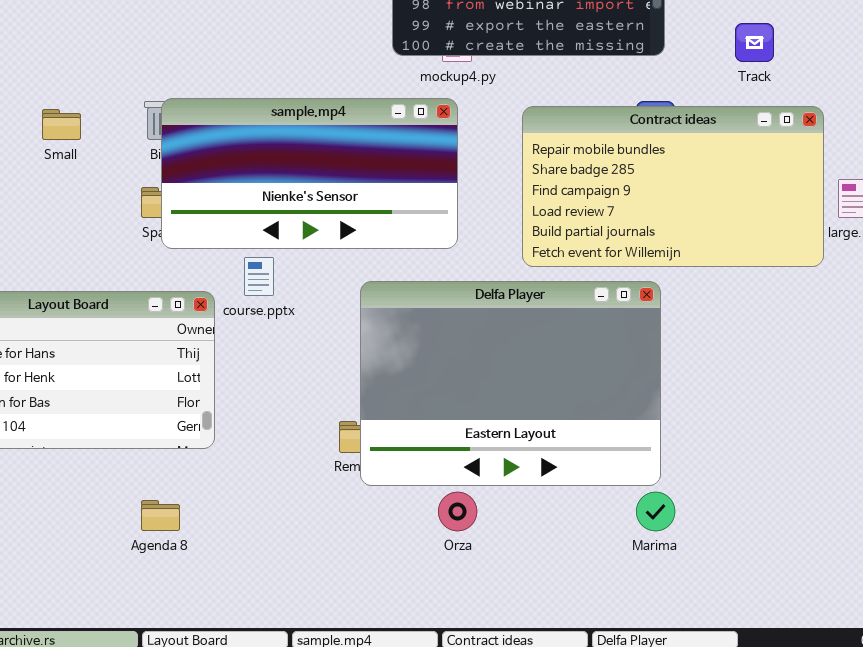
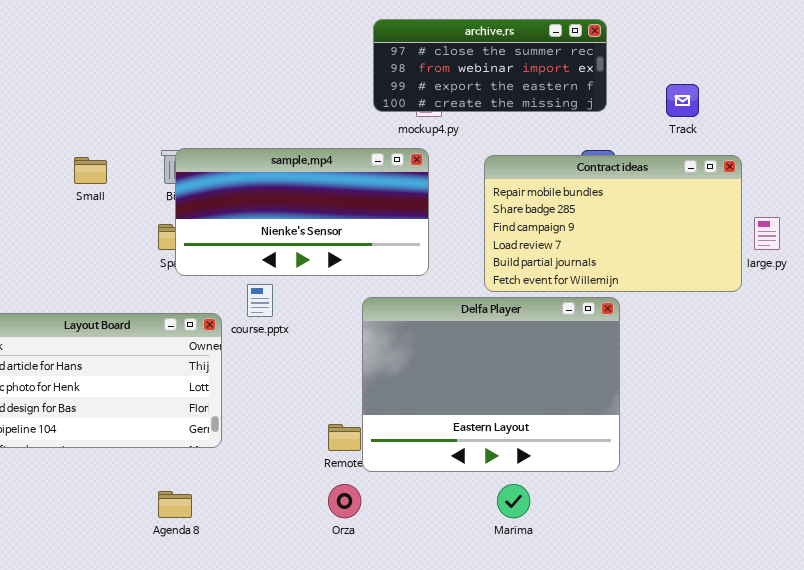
Delfa Player: [360,281,661,486] -> [362,297,620,472], moved
Orza: [438,492,477,531] -> [328,484,361,518], moved
Marima: [636,492,675,531] -> [497,484,530,518], moved

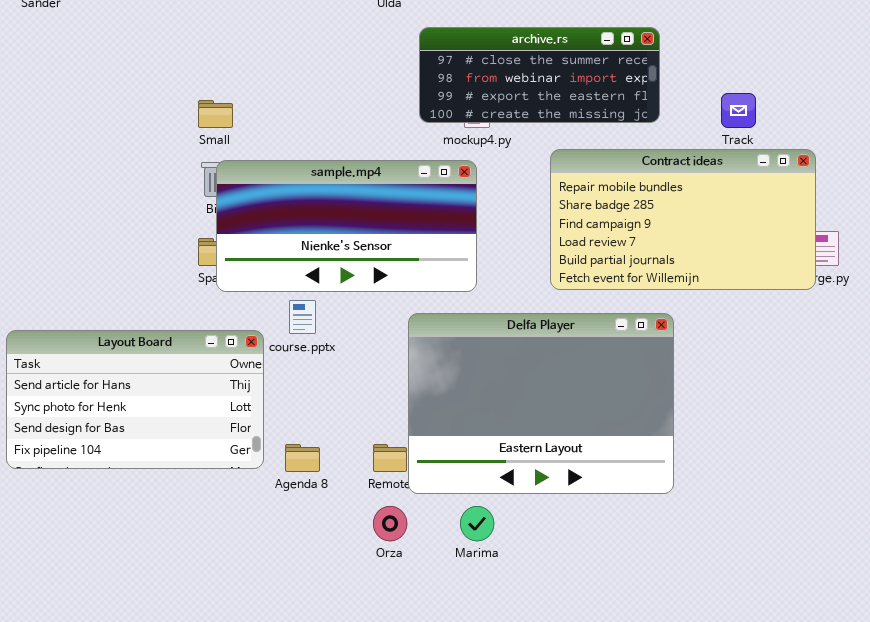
Contract ideas: [484,155,742,292] -> [550,149,816,290], moved
Small: [74,157,107,184] -> [198,100,233,128], moved
Marima: [497,484,530,518] -> [460,506,494,541], moved
Agenda 8: [158,491,192,518] -> [285,444,320,472], moved

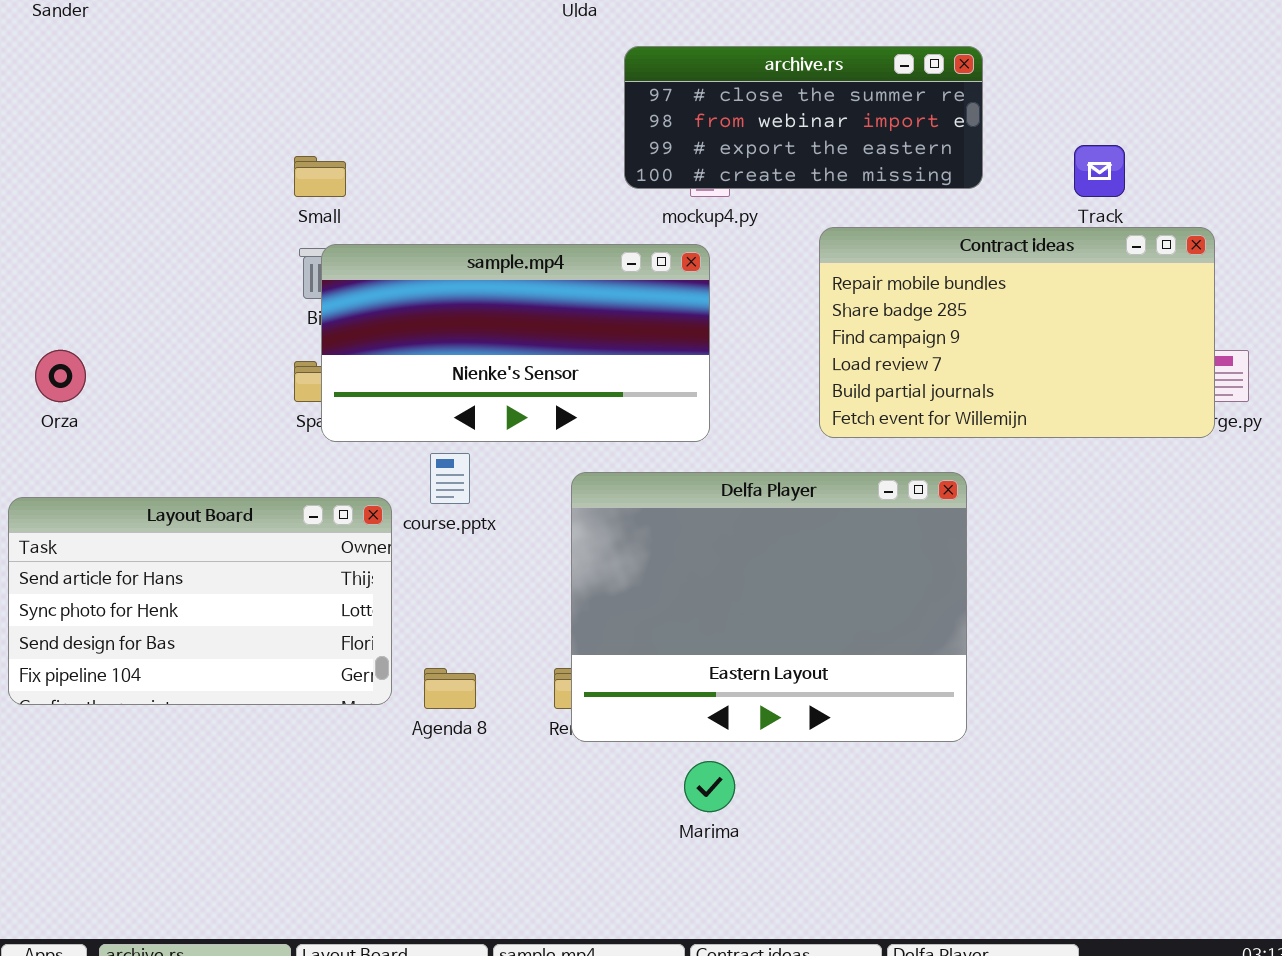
Delfa Player: [408,313,674,494] -> [571,472,967,742], moved
Orza: [373,506,407,541] -> [35,350,86,402], moved

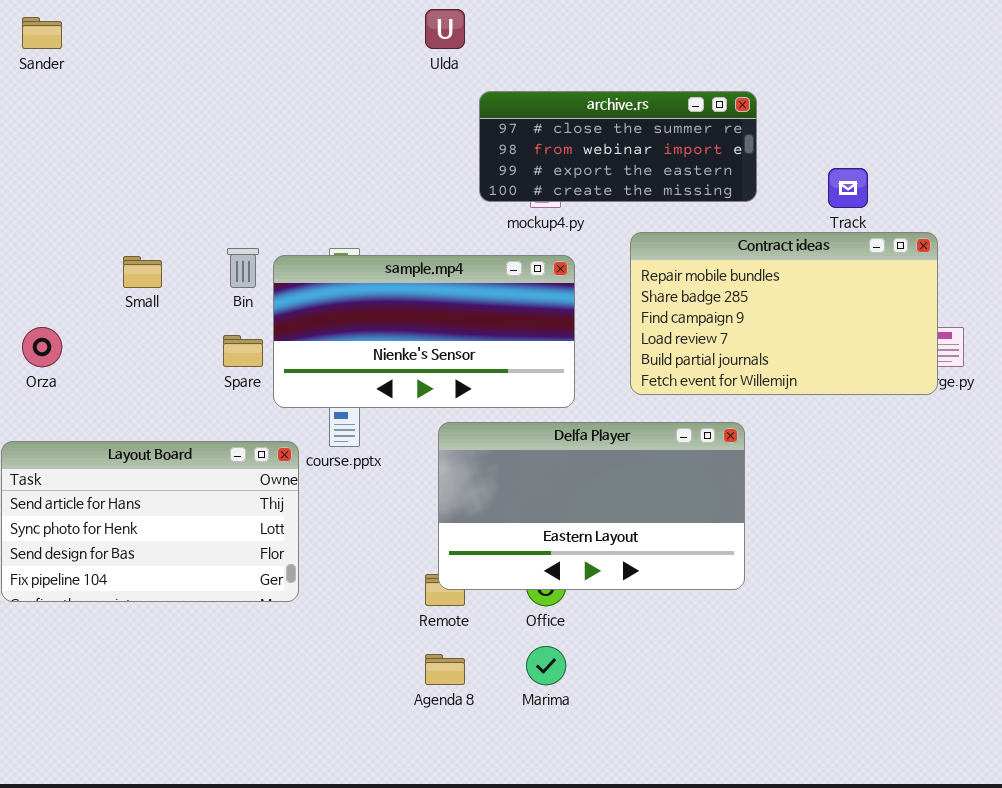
Small: [294,156,346,197] -> [123,256,162,288], moved
sample.mp4: [321,244,710,442] -> [273,255,575,408], moved
Delfa Player: [571,472,967,742] -> [438,422,745,590], resized
Agenda 8: [424,668,476,709] -> [425,654,465,685], moved

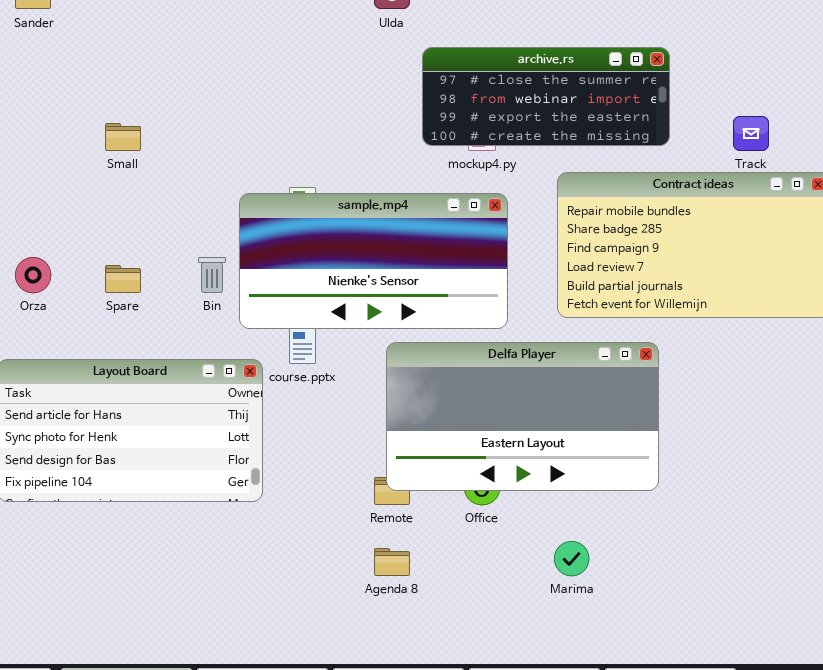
Bin: [227,248,259,288] -> [198,257,226,293], moved
Small: [123,256,162,288] -> [105,123,141,151], moved
Spare: [223,335,263,367] -> [105,265,141,293], moved
Marima: [526,646,566,685] -> [554,541,589,576], moved

